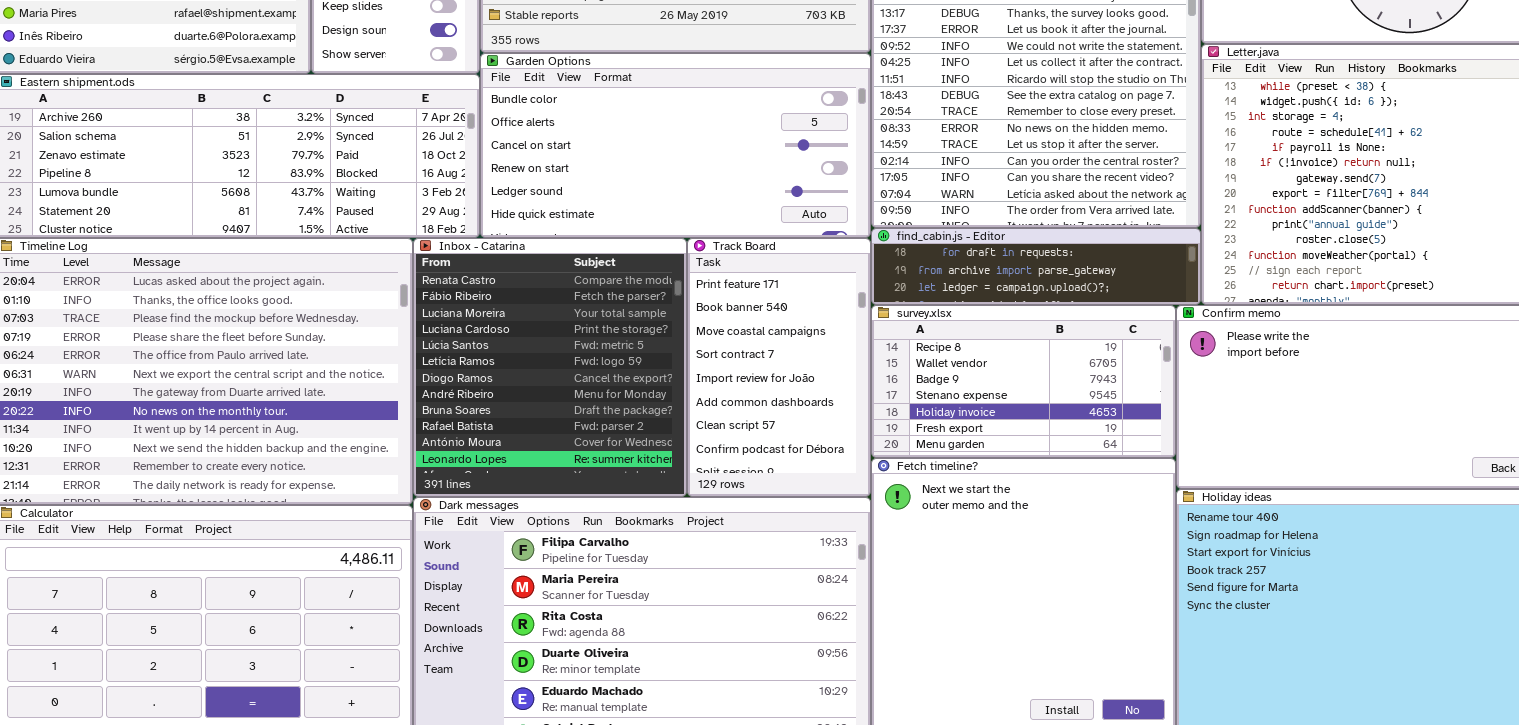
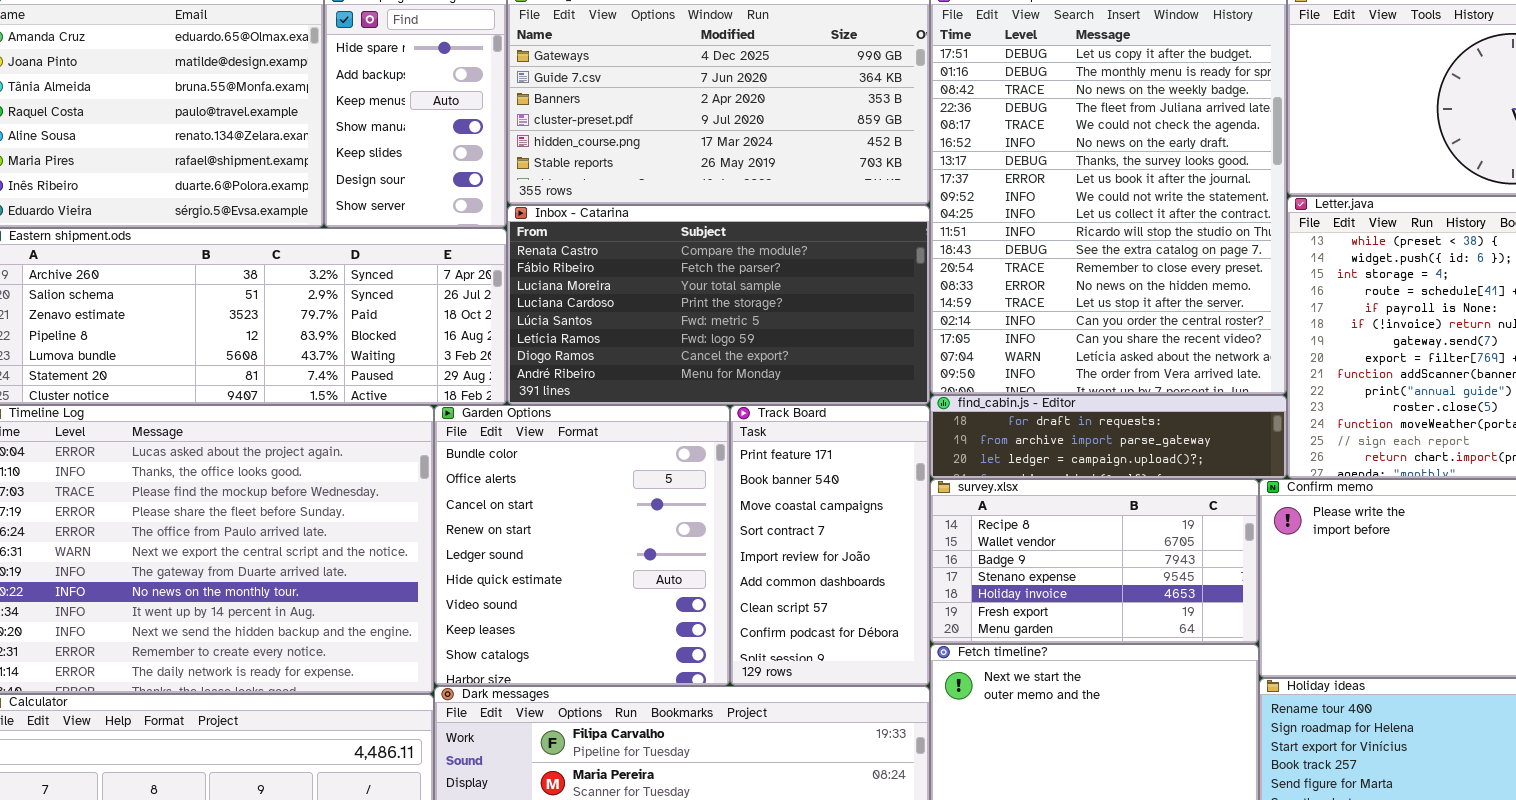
Garden Options: [480,53,871,238] -> [434,405,730,686], moved, resized
Inbox - Catarina: [413,238,687,497] -> [507,205,930,405], moved, resized

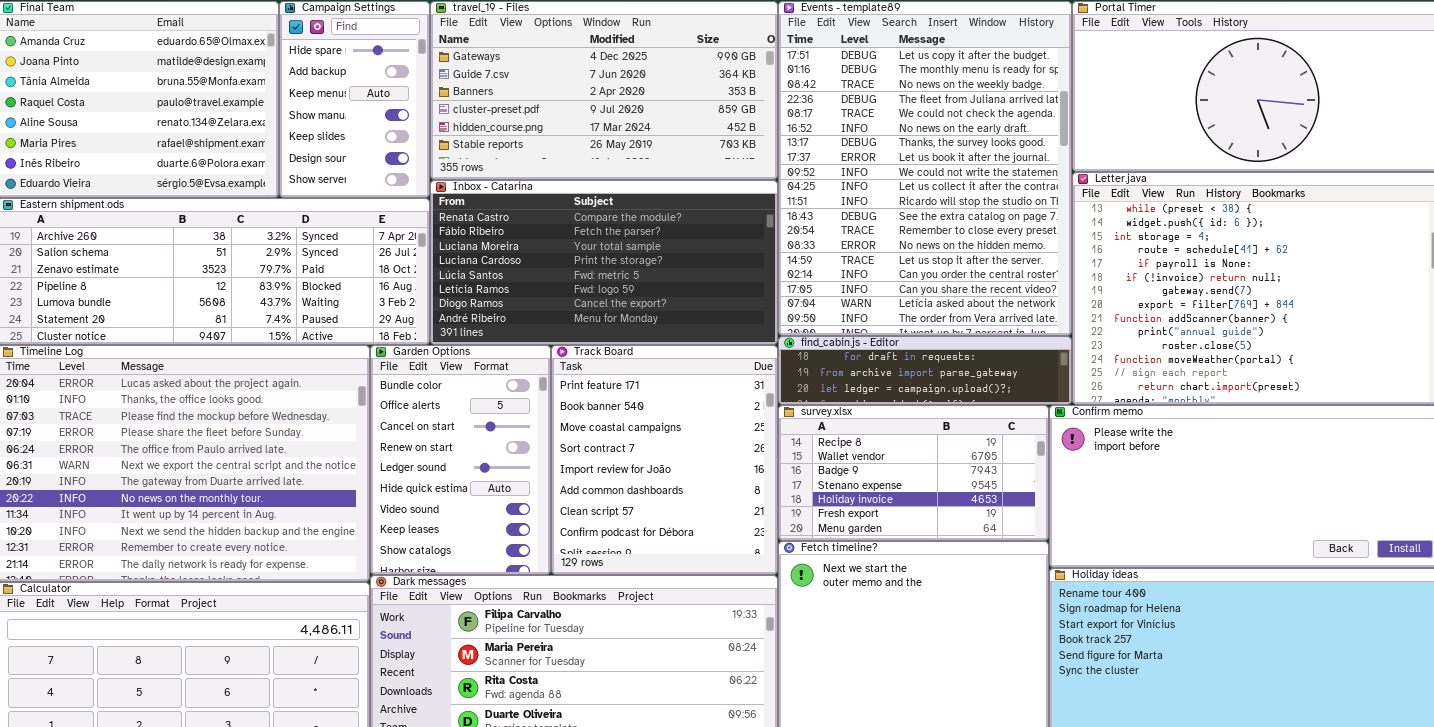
Garden Options: [434,405,730,686] -> [370,345,551,575], resized
Track Board: [730,405,930,686] -> [551,345,778,575], resized

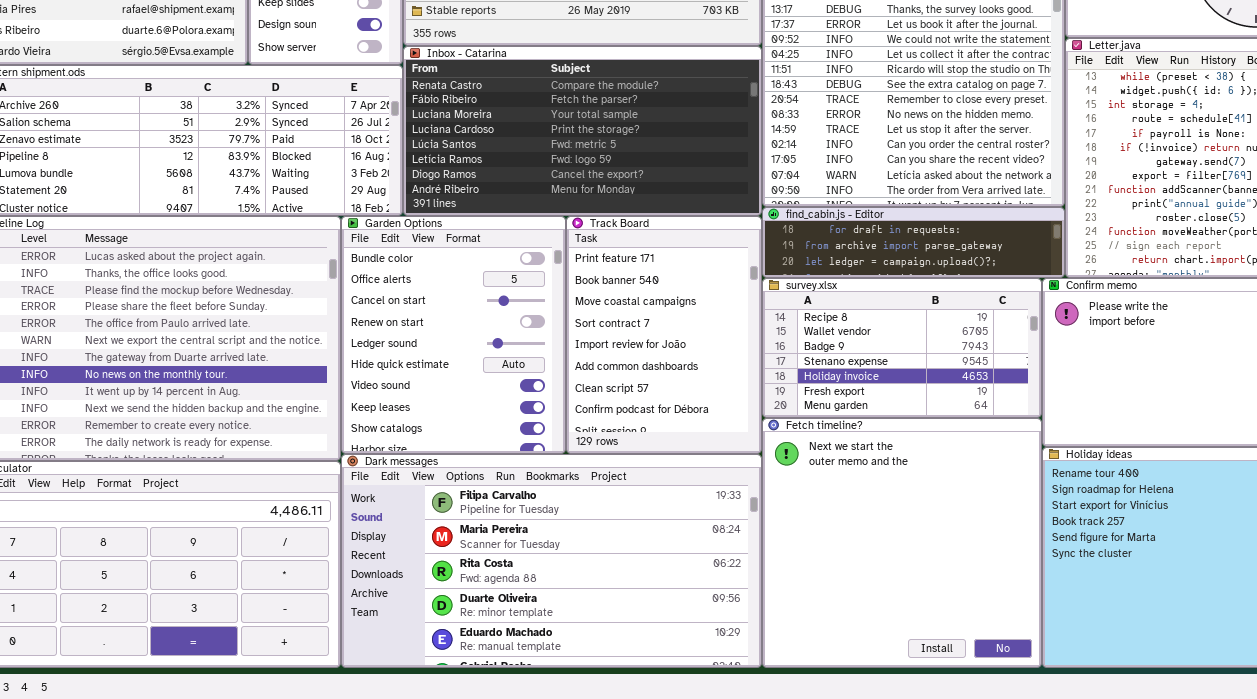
Garden Options: [370,345,551,575] -> [341,216,566,454], resized
Track Board: [551,345,778,575] -> [566,216,762,454], resized

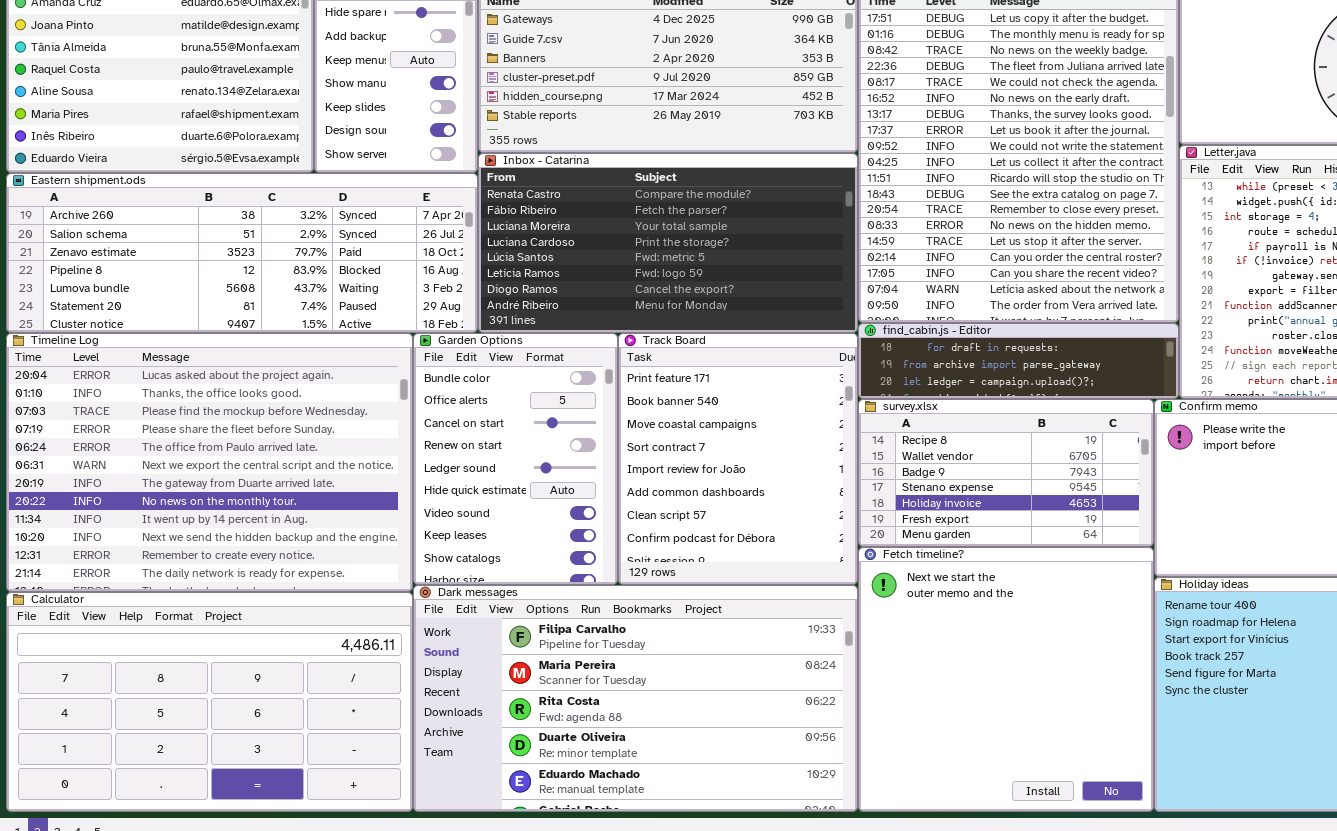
Garden Options: [341,216,566,454] -> [413,333,618,585], resized
Track Board: [566,216,762,454] -> [618,333,858,585], resized

